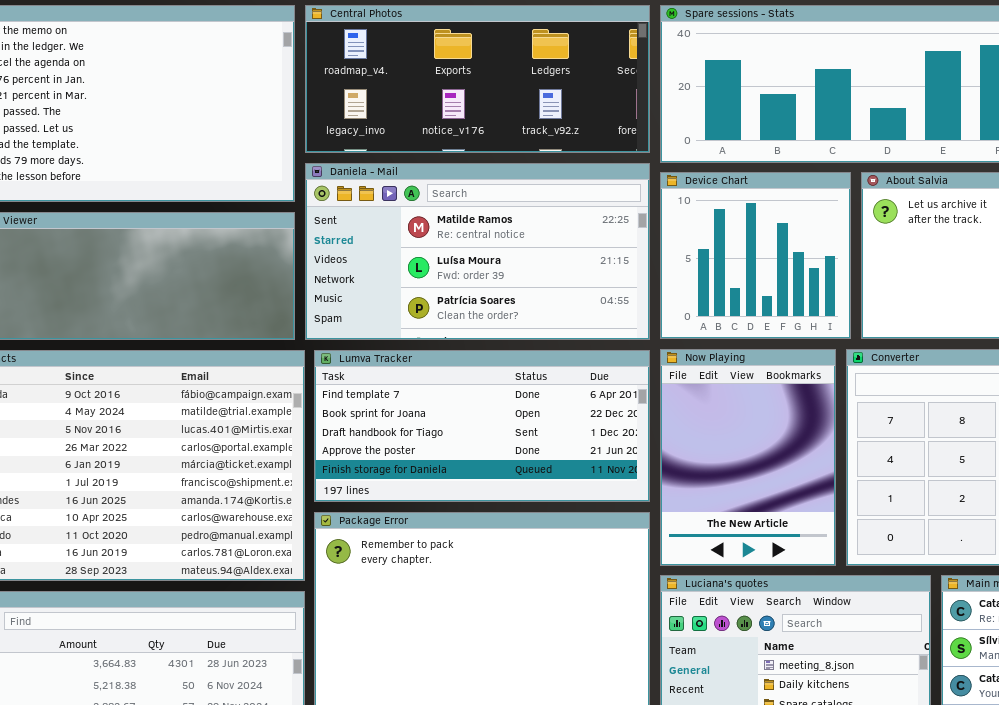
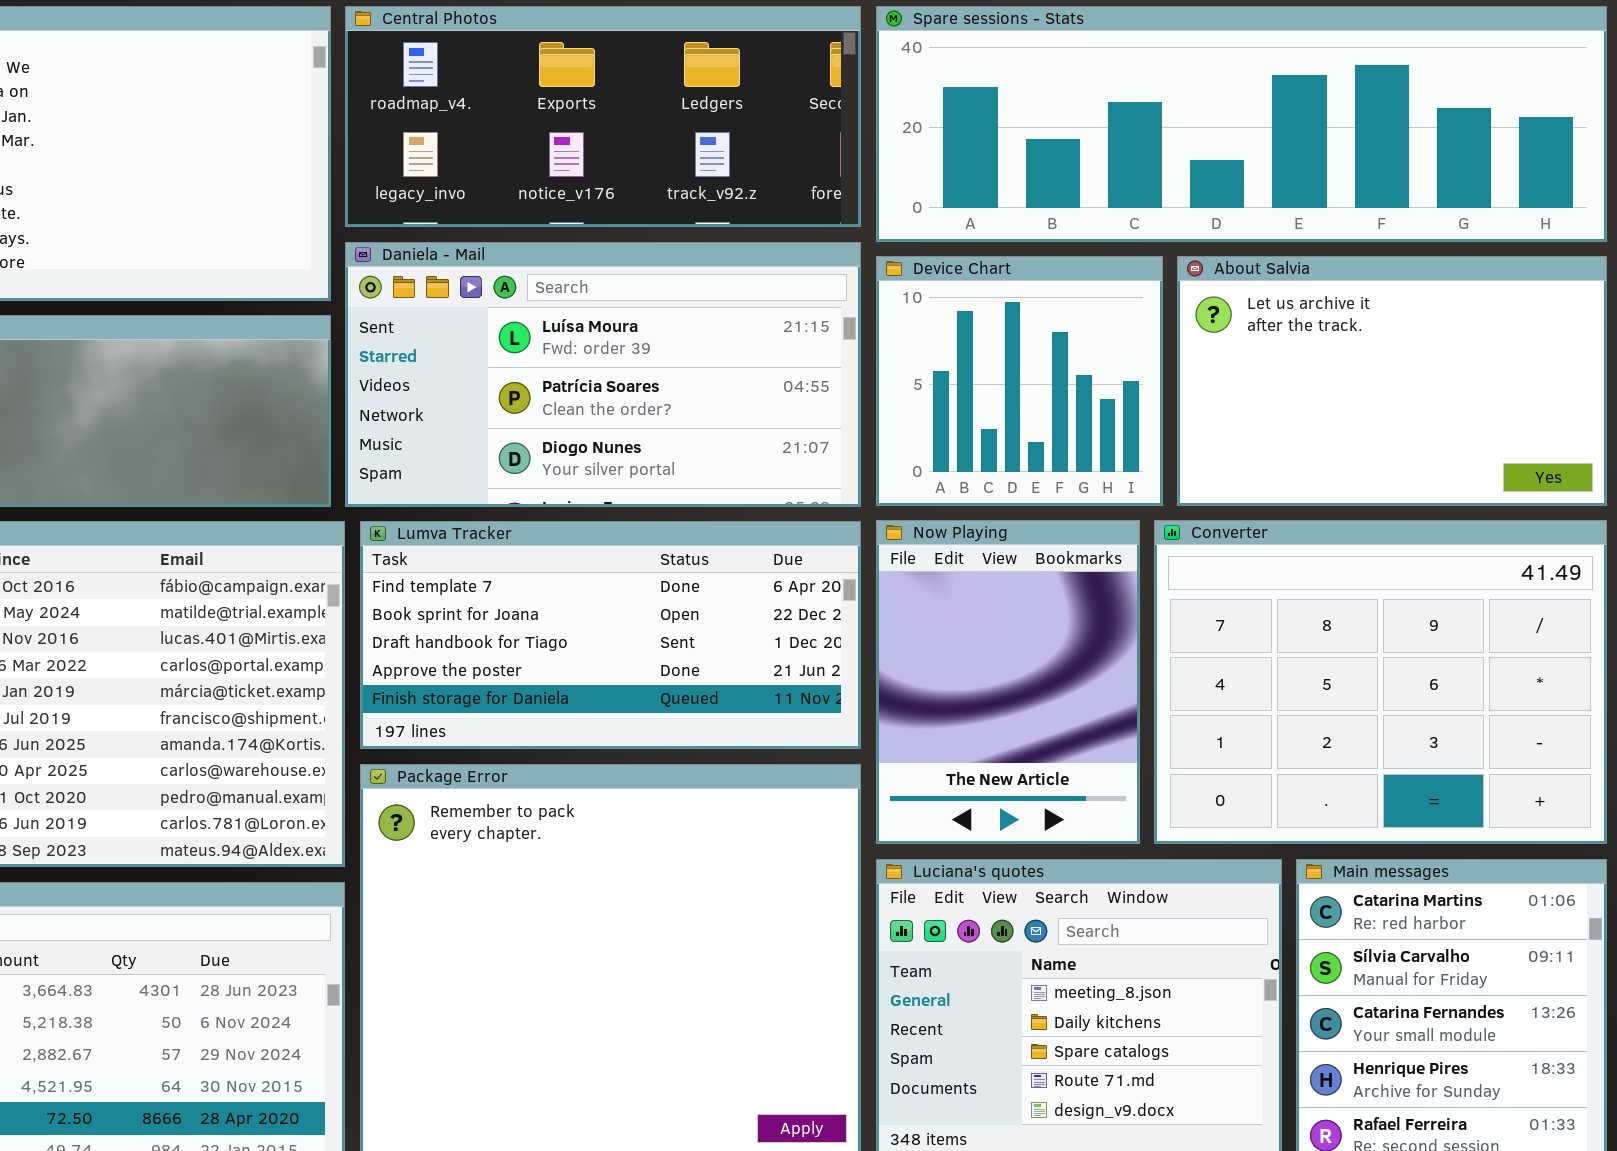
Daniela - Mail: [305,163,650,340] -> [345,242,861,507], scrolled down 1 row

